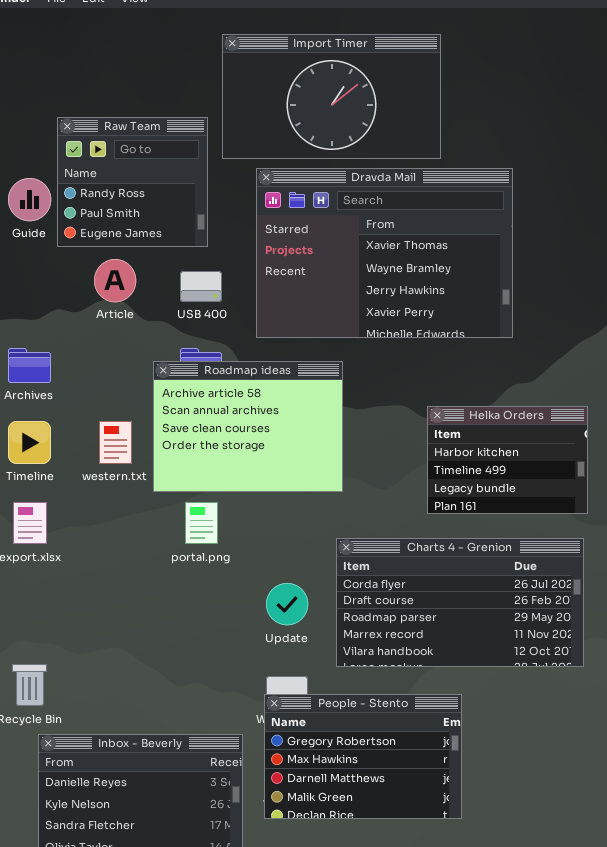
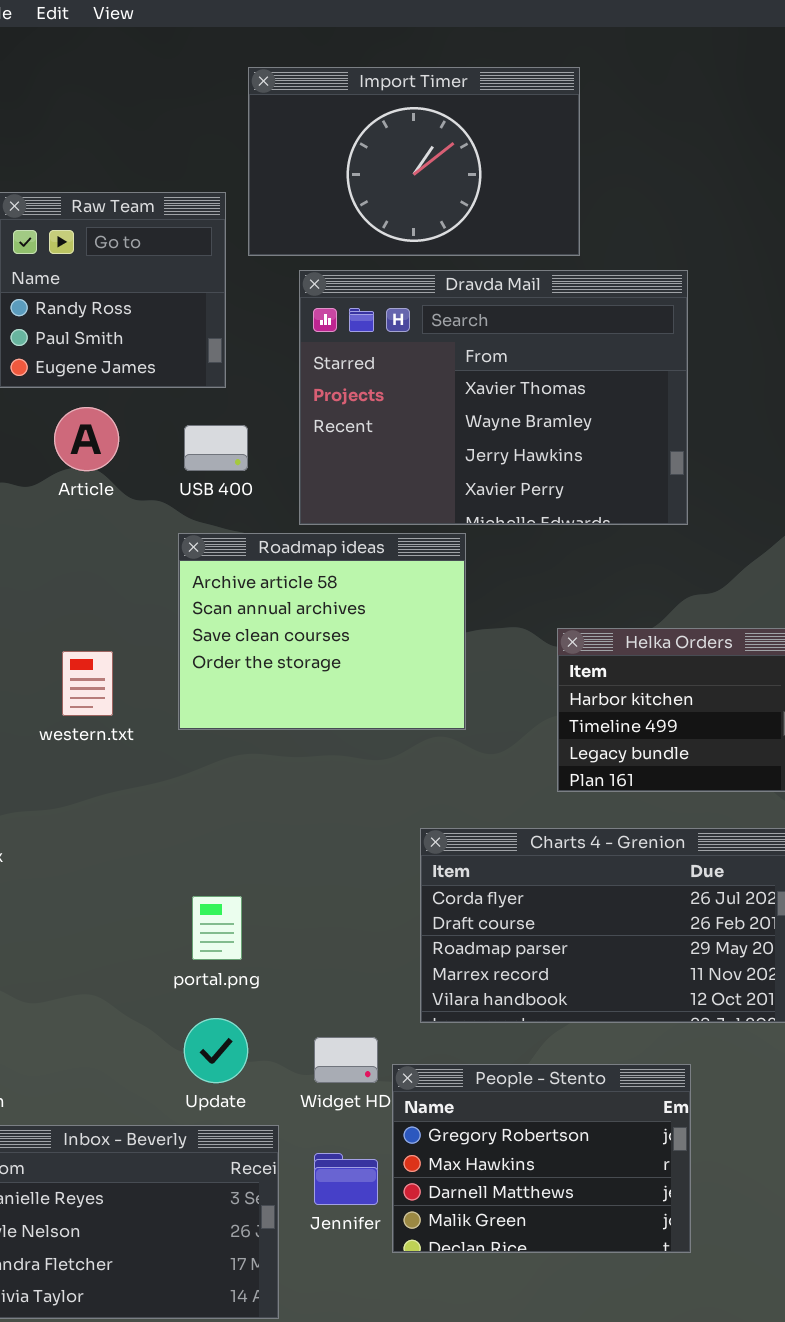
Roadmap ideas: [153,361,343,492] -> [178,533,466,730], moved
portal.png: [185,502,218,544] -> [192,896,242,960], moved
Update: [266,583,308,625] -> [184,1018,248,1083], moved
People - Stento: [264,694,462,819] -> [392,1064,691,1253], moved

